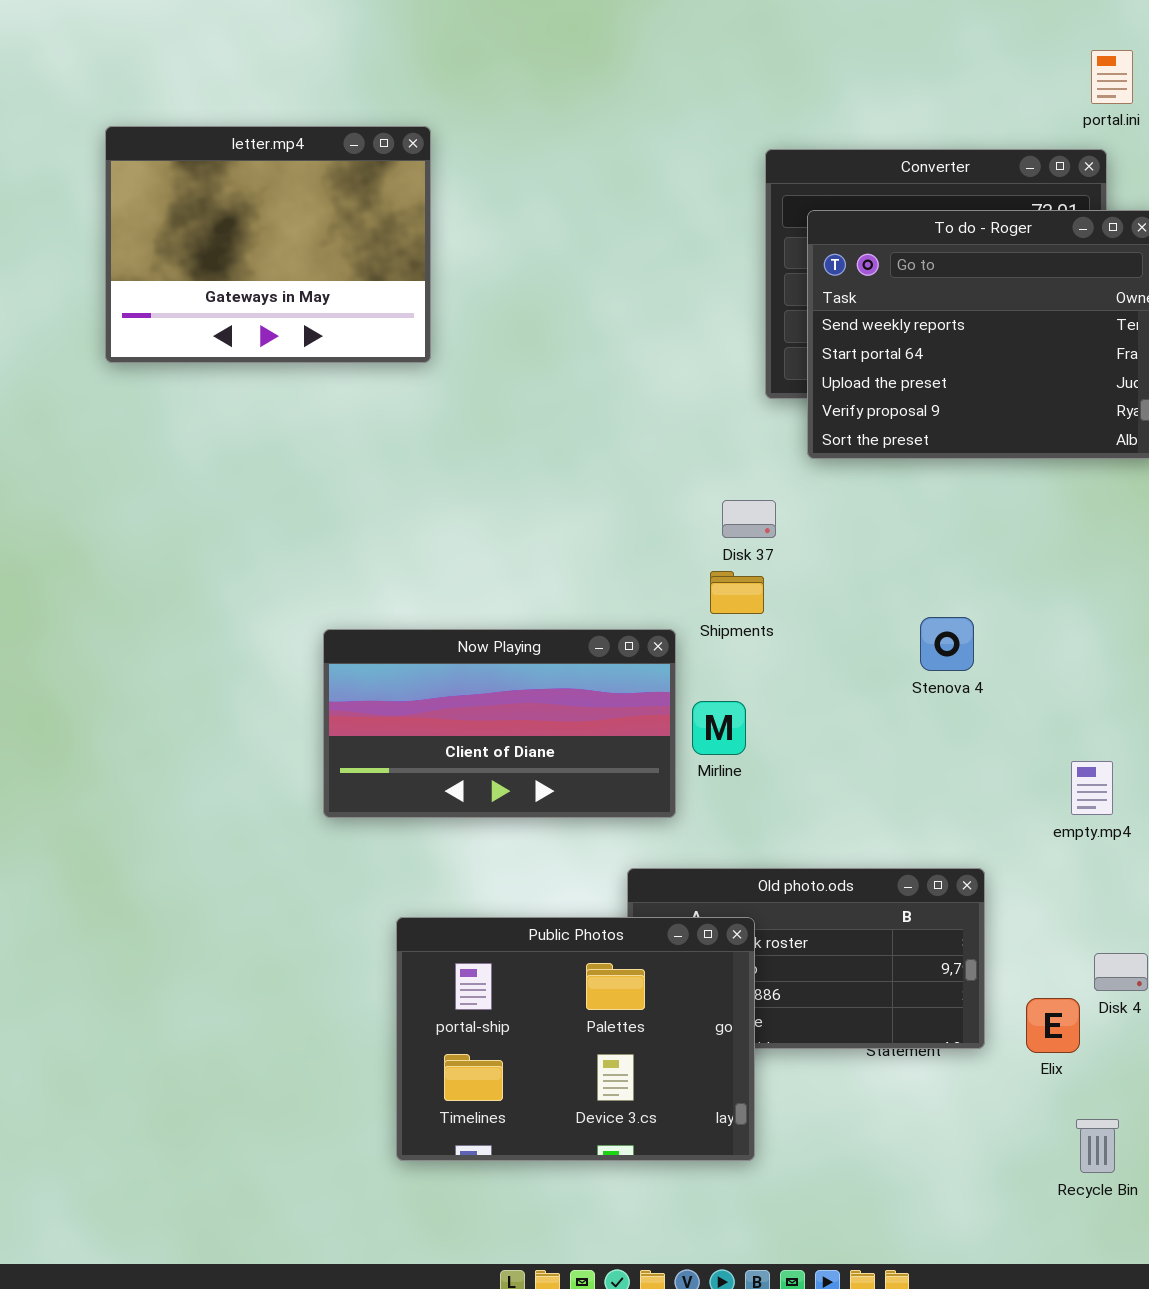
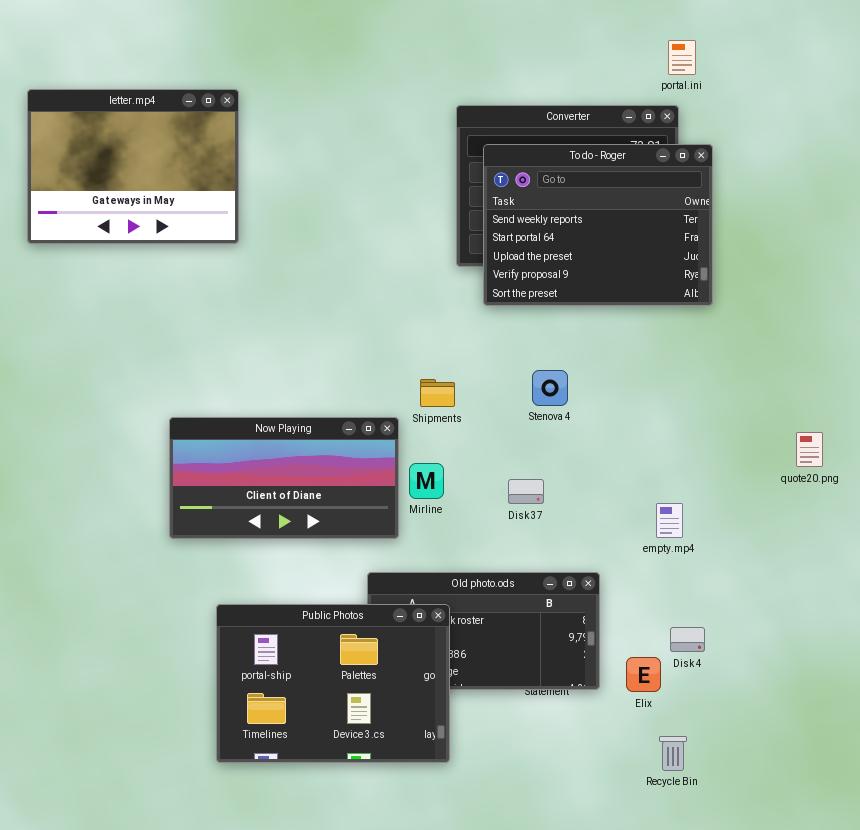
Disk 37: [722,500,776,538] -> [508,479,544,504], moved
Stenova 4: [920,617,974,671] -> [532,370,568,406], moved

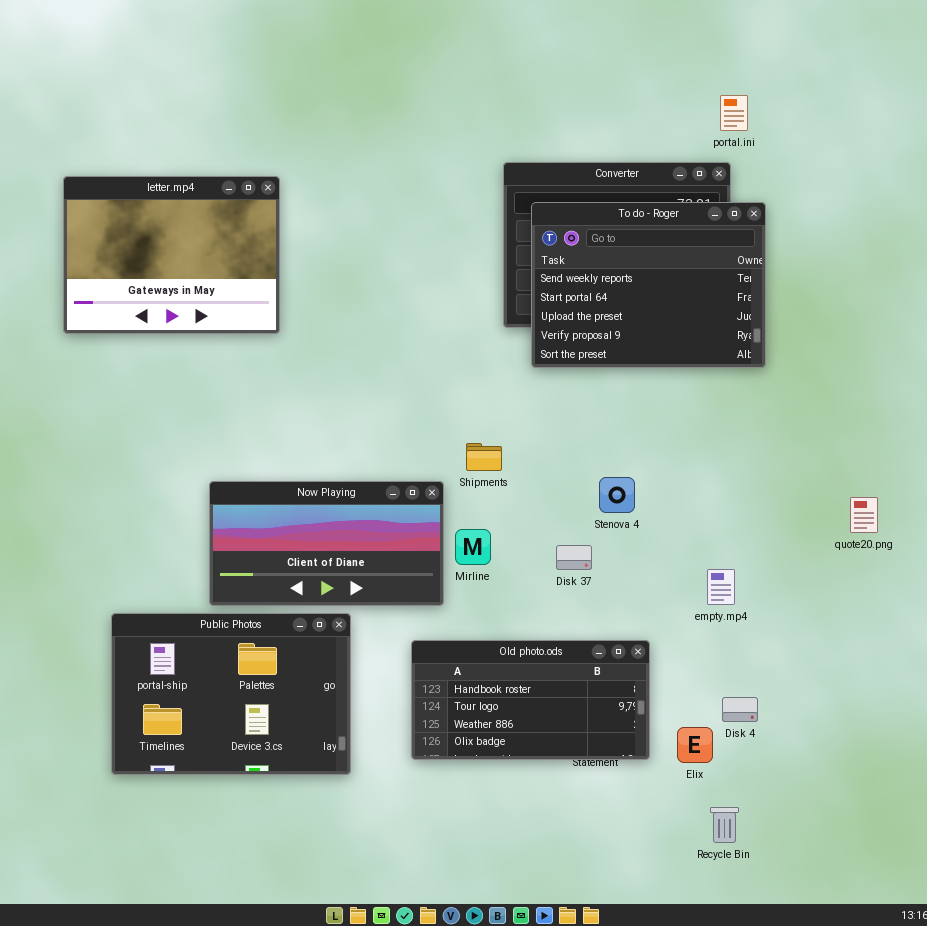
letter.mp4: [27,89,239,244] -> [63,176,280,334], moved
Stenova 4: [532,370,568,406] -> [599,477,635,513], moved
Public Photos: [216,604,450,763] -> [111,613,351,775], moved

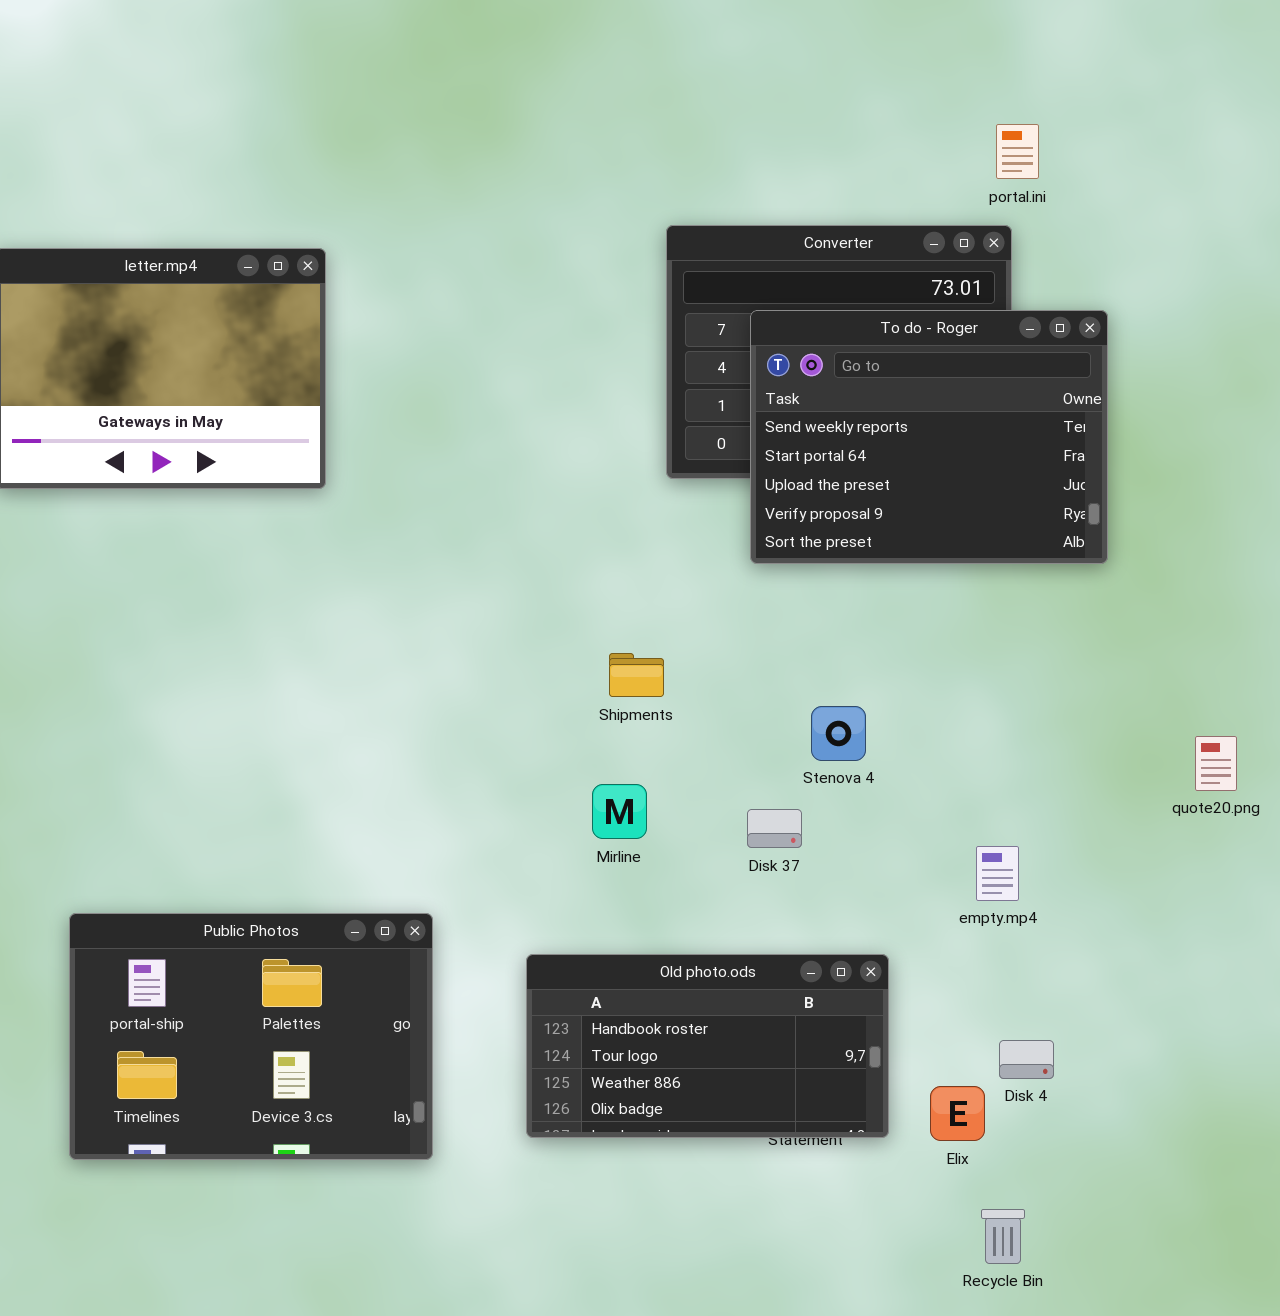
To do - Roger: [531,202,766,368] -> [750,310,1108,564], moved
Now Playing: [209,481,444,606] -> none, closed

